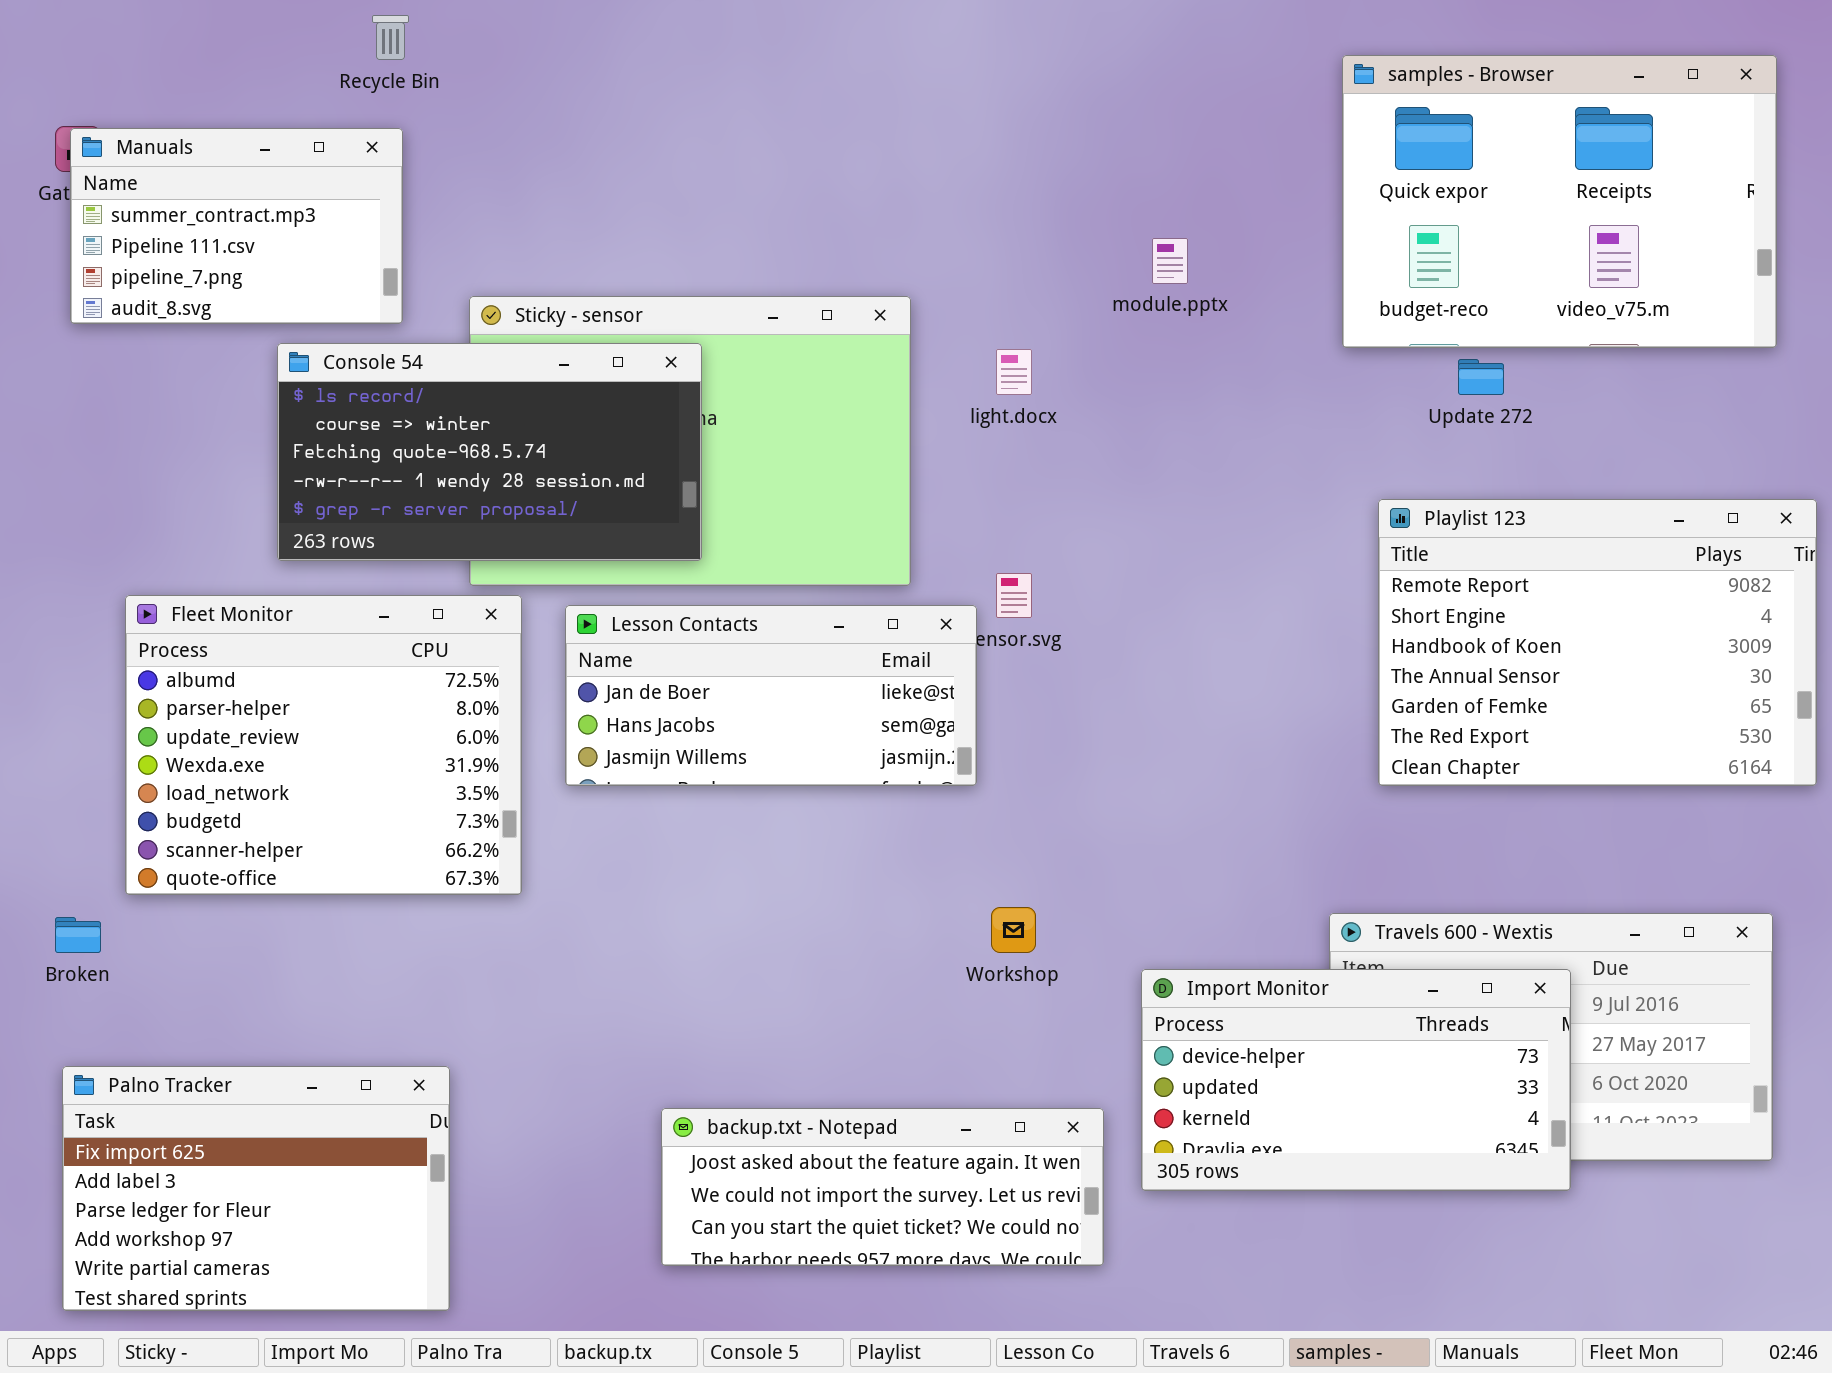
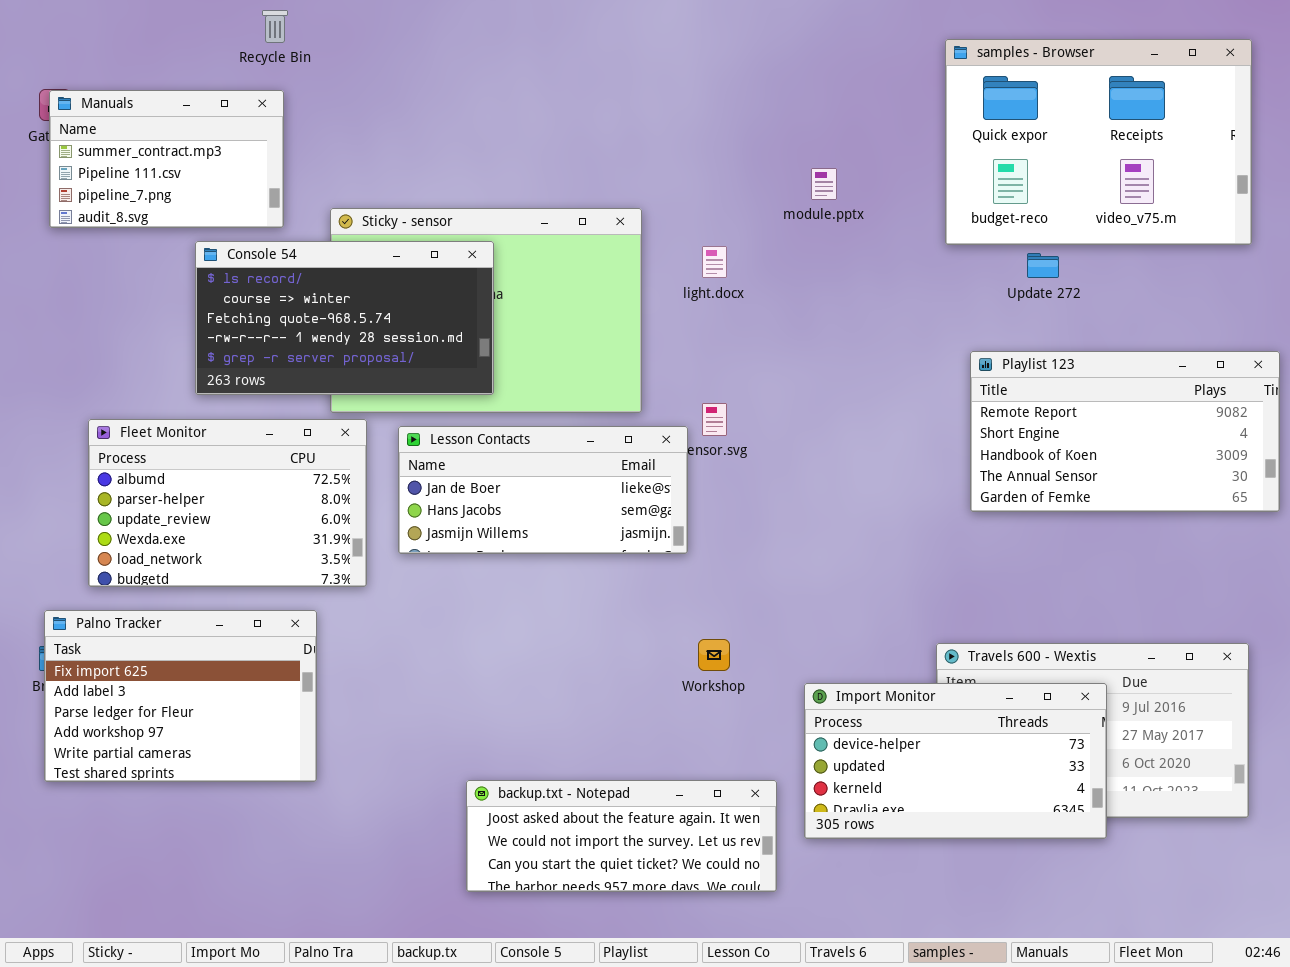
Playlist 123: [1378,499,1817,786] -> [970,351,1280,512], resized
Fleet Monitor: [125,595,522,895] -> [88,419,367,587], resized
Palno Tracker: [62,1066,450,1311] -> [44,610,317,782], moved

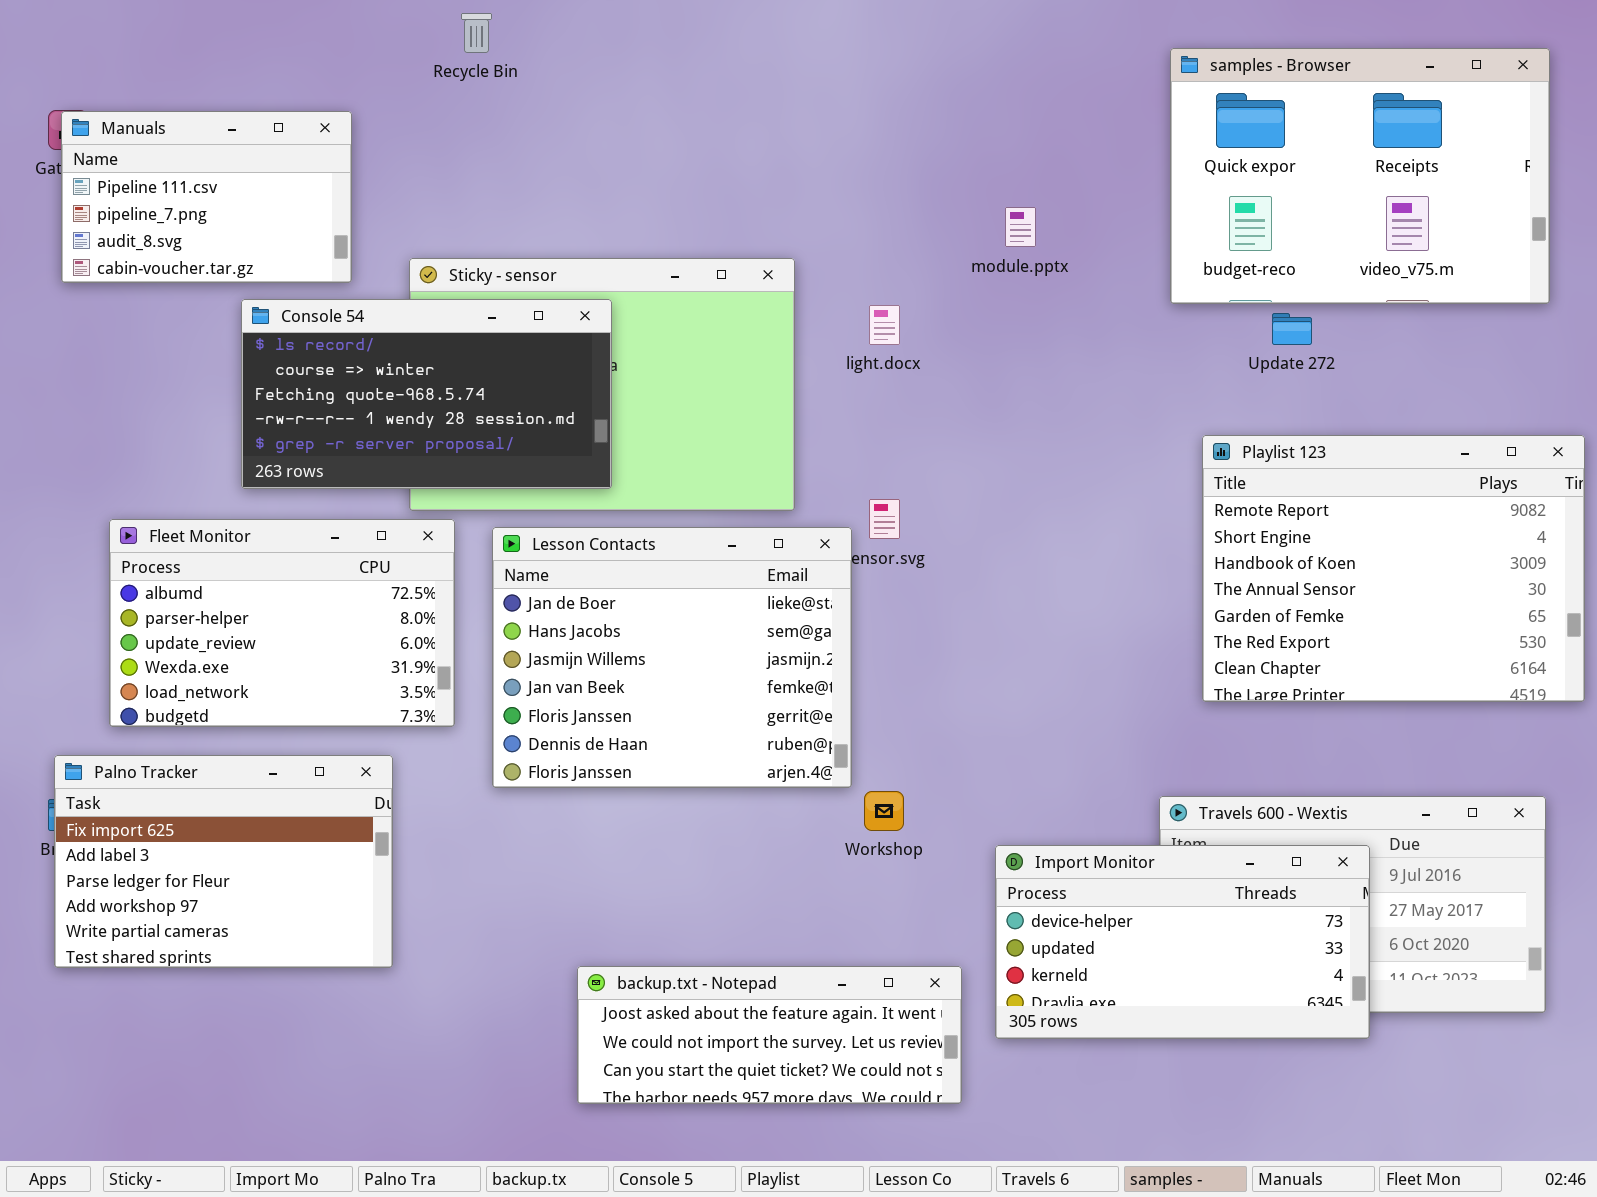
Recycle Bin: [262,10,288,43] -> [461,13,492,53], moved
Manuals: [49,90,284,228] -> [61,111,352,283], scrolled down 1 row
Playlist 123: [970,351,1280,512] -> [1202,435,1585,702], resized
Lesson Contacts: [398,426,688,554] -> [492,527,852,788], resized

